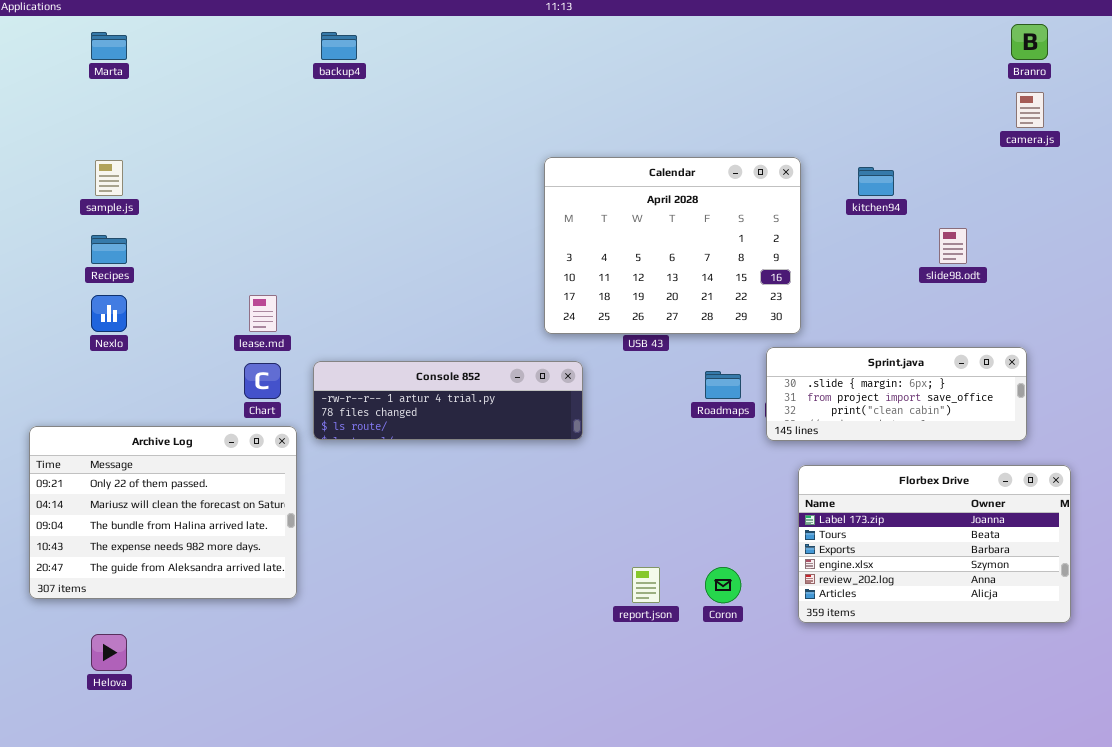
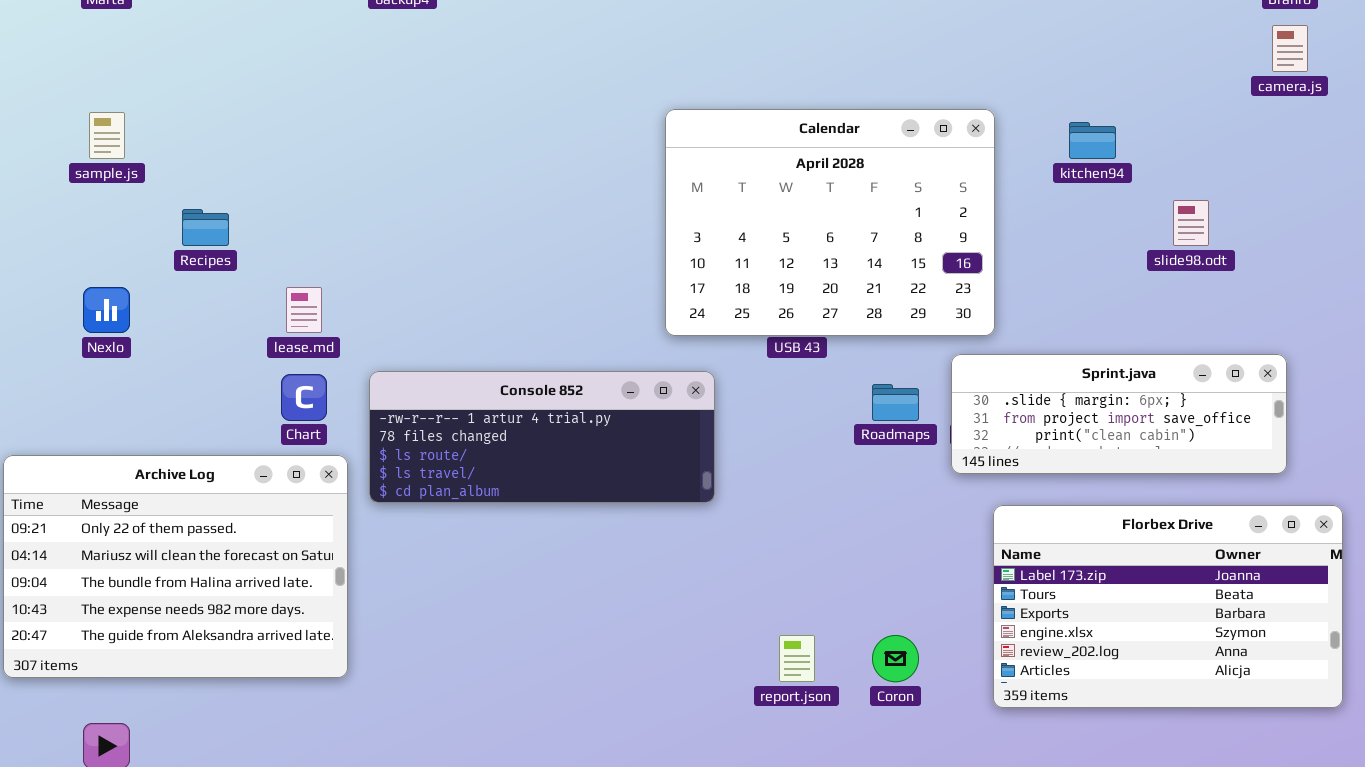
Recipes: [91,235,127,264] -> [182,209,229,246], moved
Console 852: [313,361,583,440] -> [369,371,715,503], resized

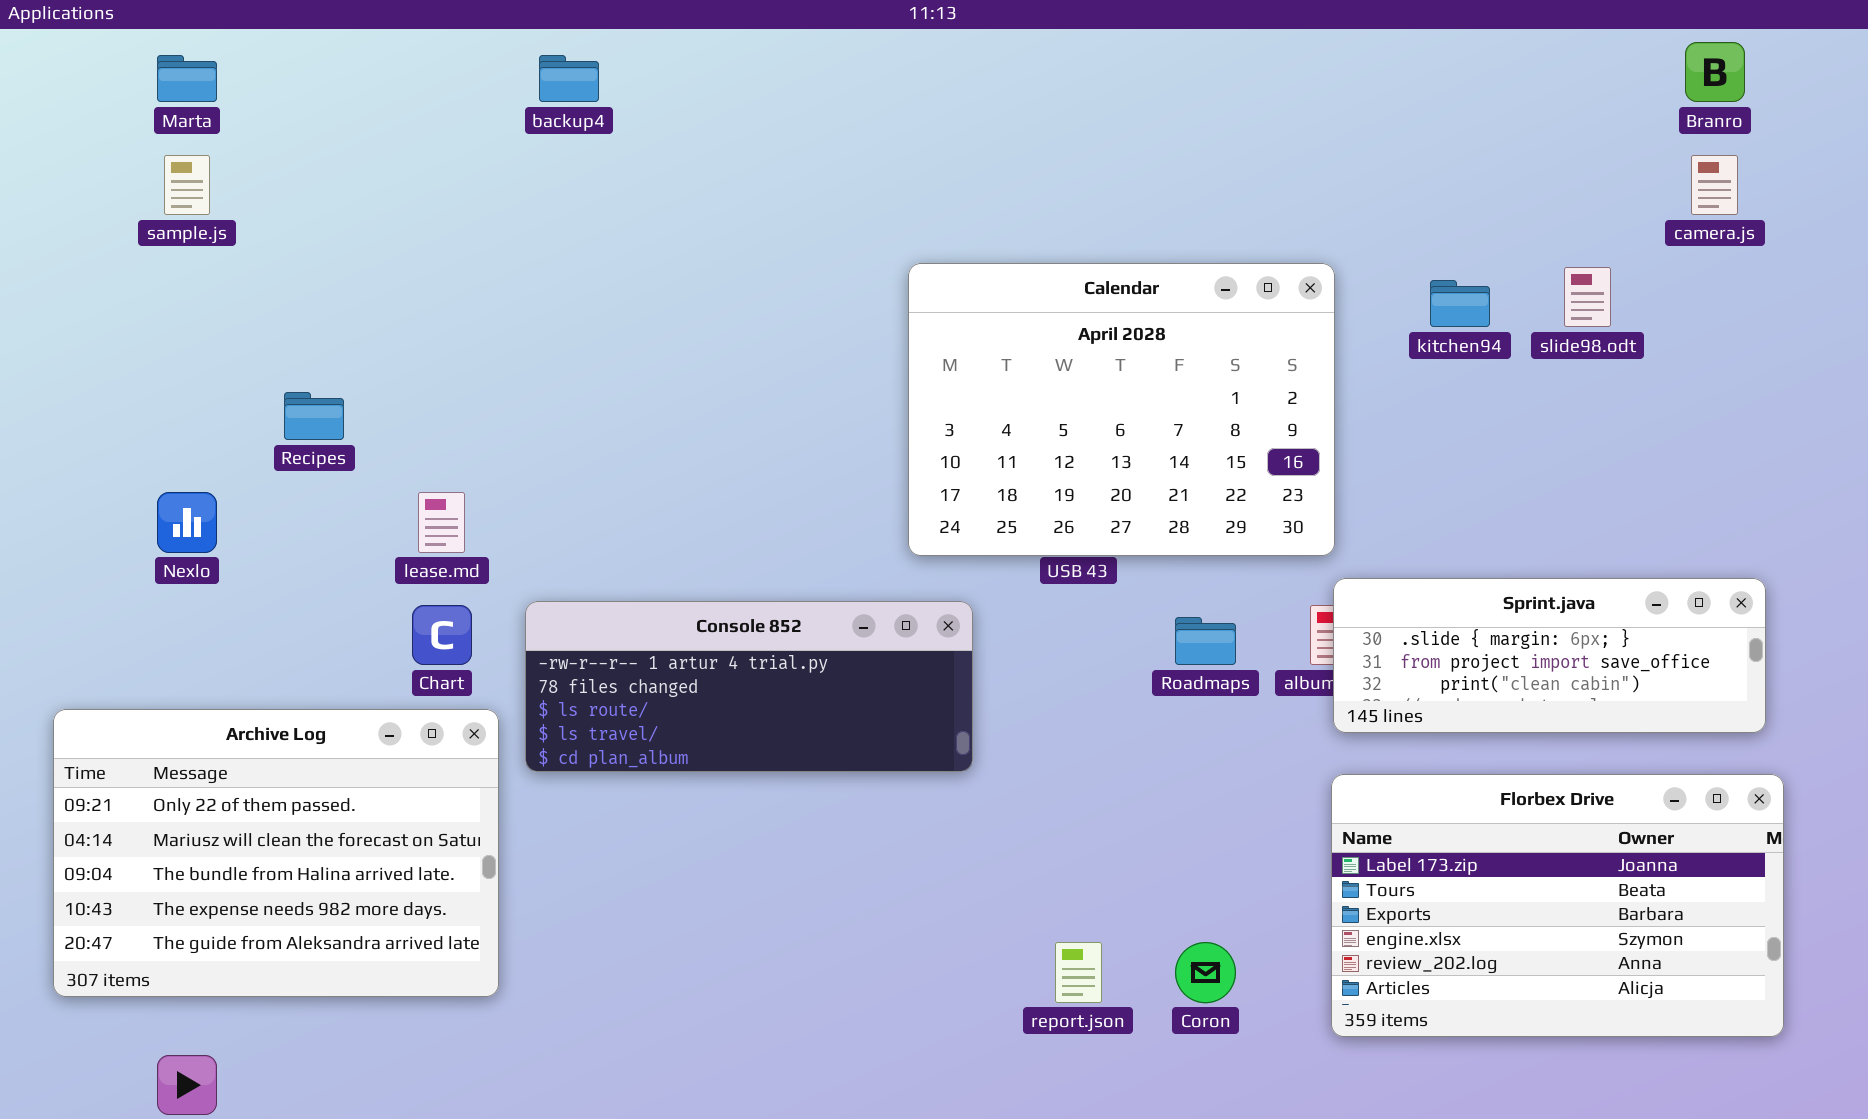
sample.js: [89,112,125,159] -> [164,155,210,215], moved
slide98.odt: [1173,200,1209,246] -> [1564,267,1611,327], moved
Sprint.java: [951,354,1287,474] -> [1333,578,1766,733], moved

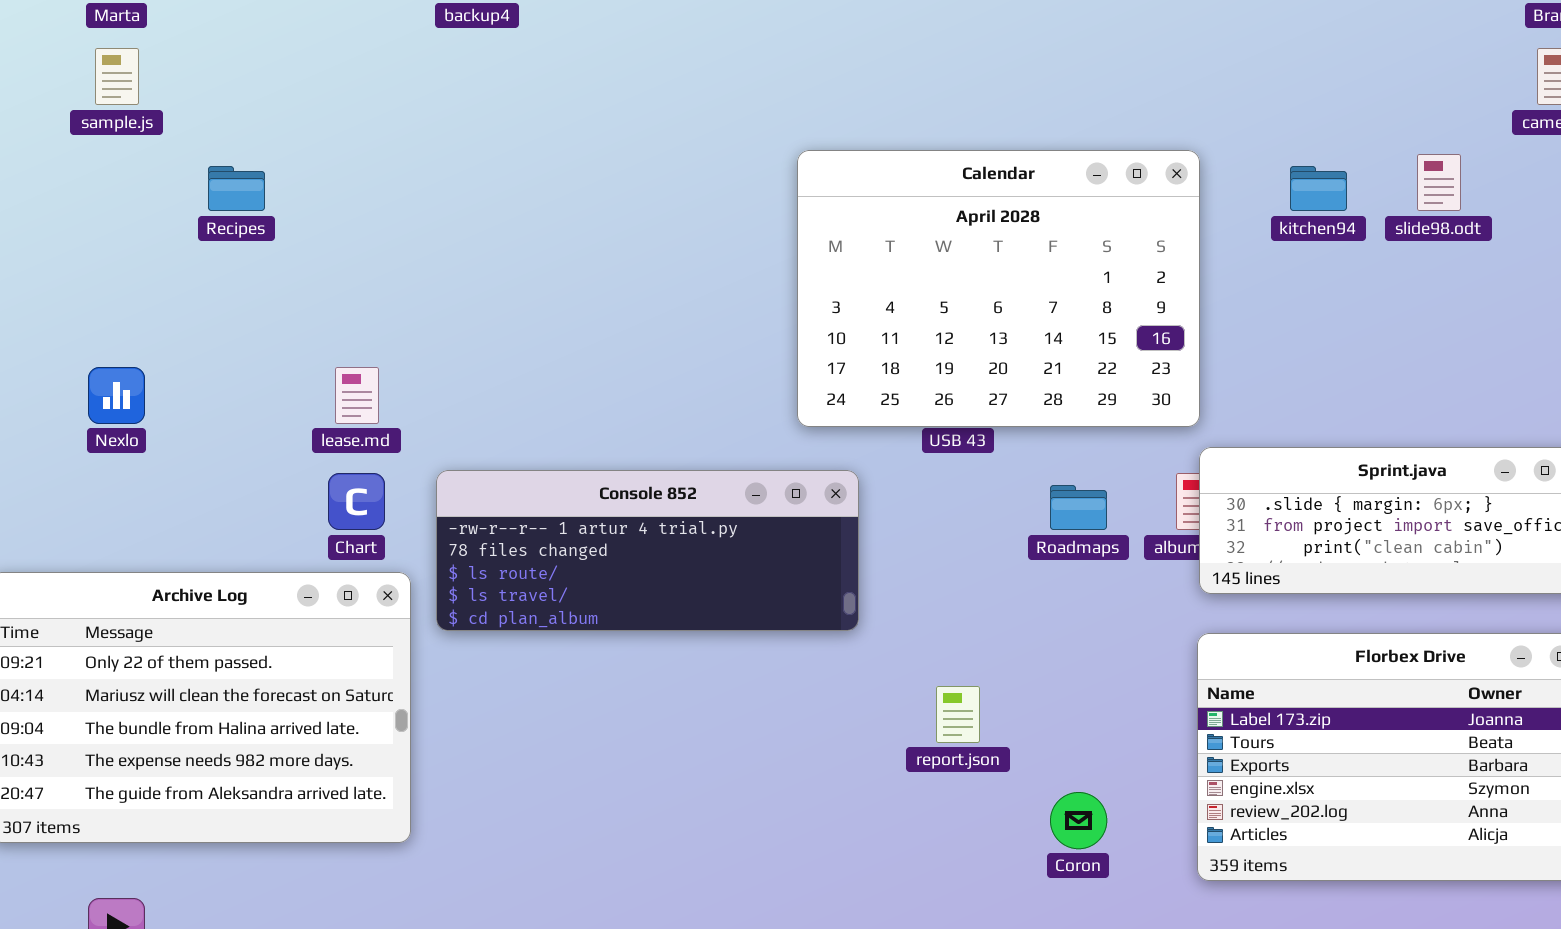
Recipes: [284,392,344,440] -> [208,166,265,211], moved
report.json: [1055,942,1102,1003] -> [936,686,980,743], moved

